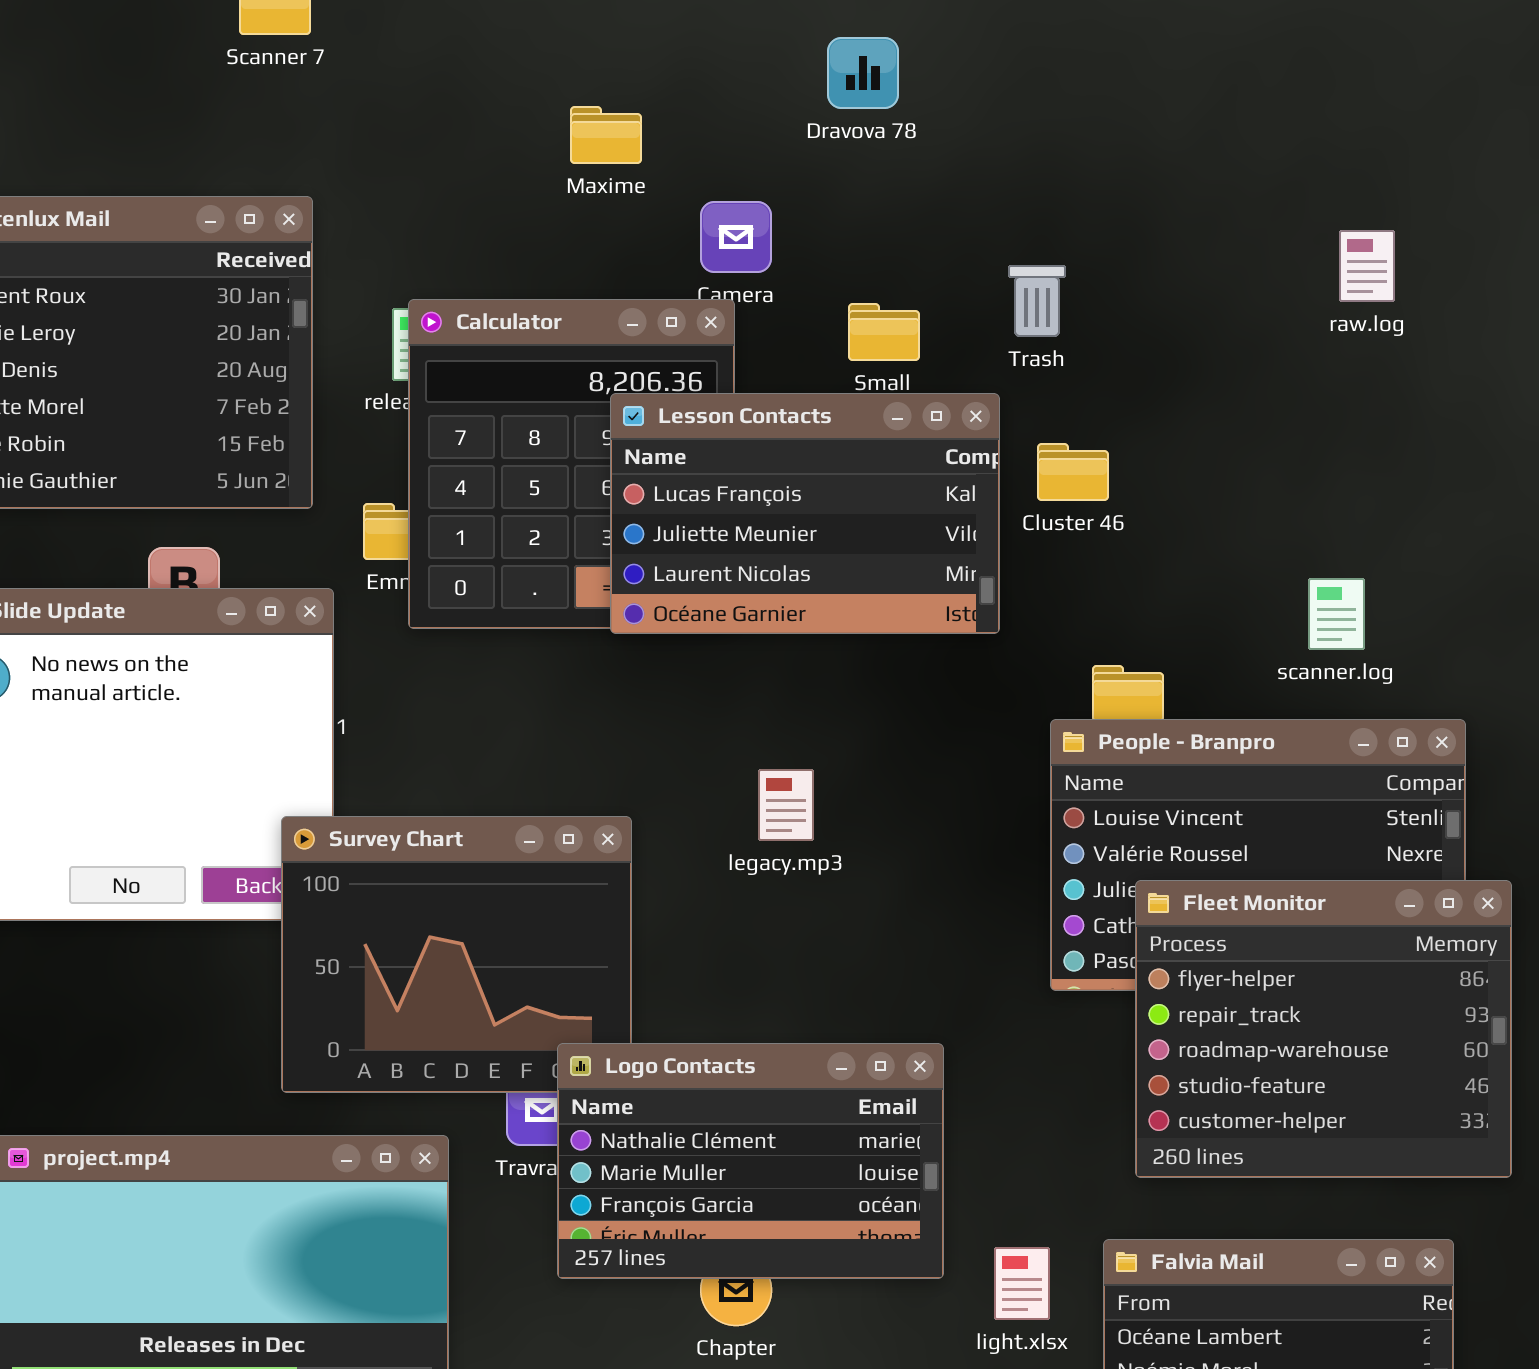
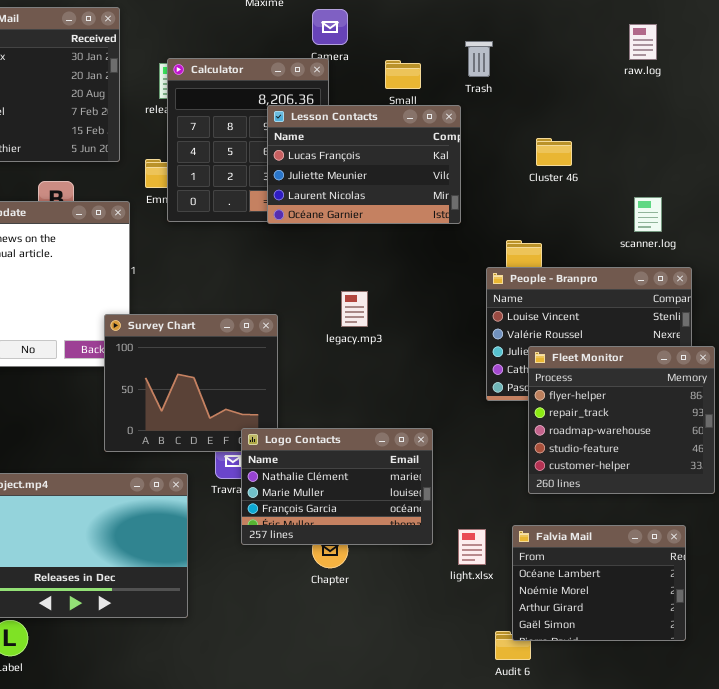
Cluster 46: [1037,443,1109,501] -> [536,138,572,166], moved
scanner.log: [1308,578,1365,650] -> [634,197,662,232], moved

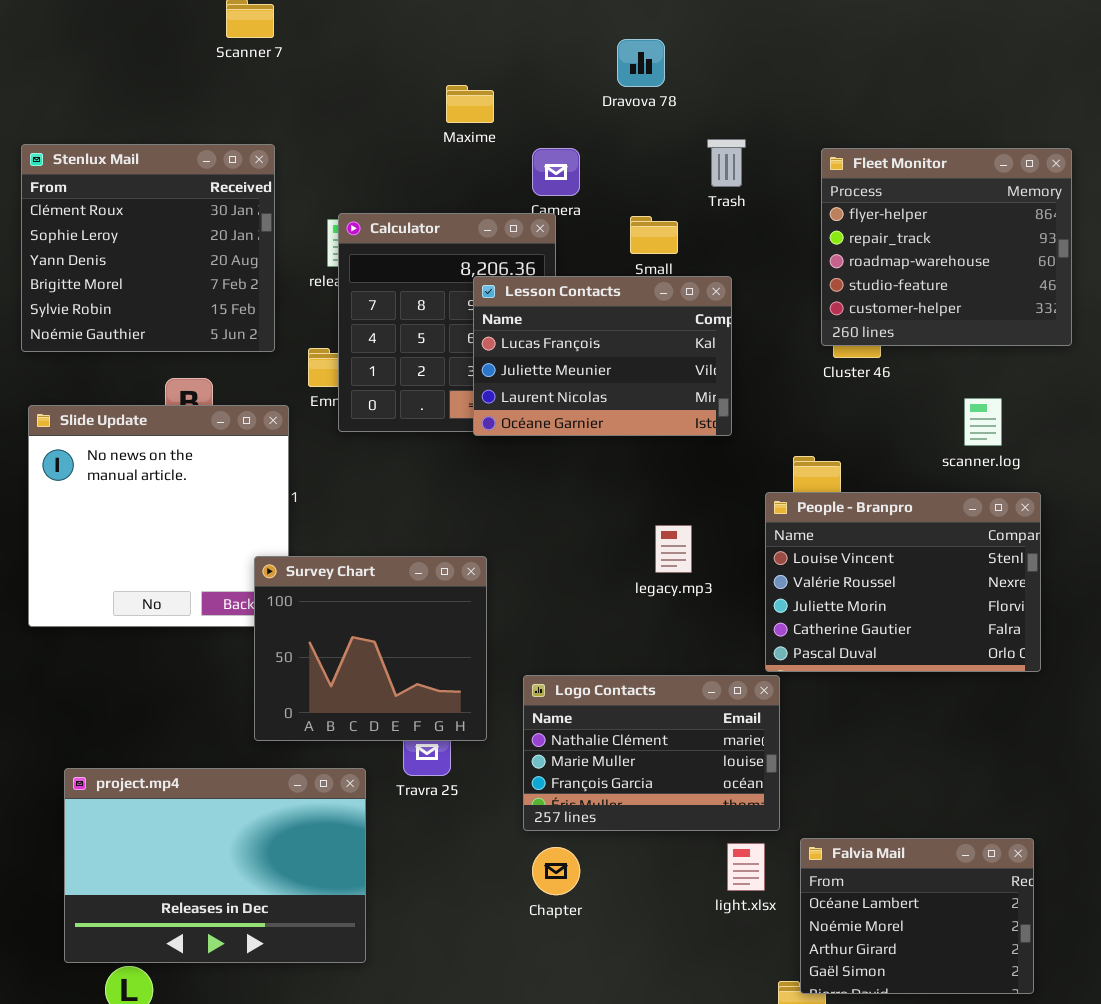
Trash: [465,41,493,77] -> [707,139,746,187], moved
legacy.mp3: [341,291,368,327] -> [655,525,692,573], moved
Fleet Monitor: [528,346,715,494] -> [821,148,1072,346], moved
Logo Contacts: [241,428,433,545] -> [523,675,780,831], moved

